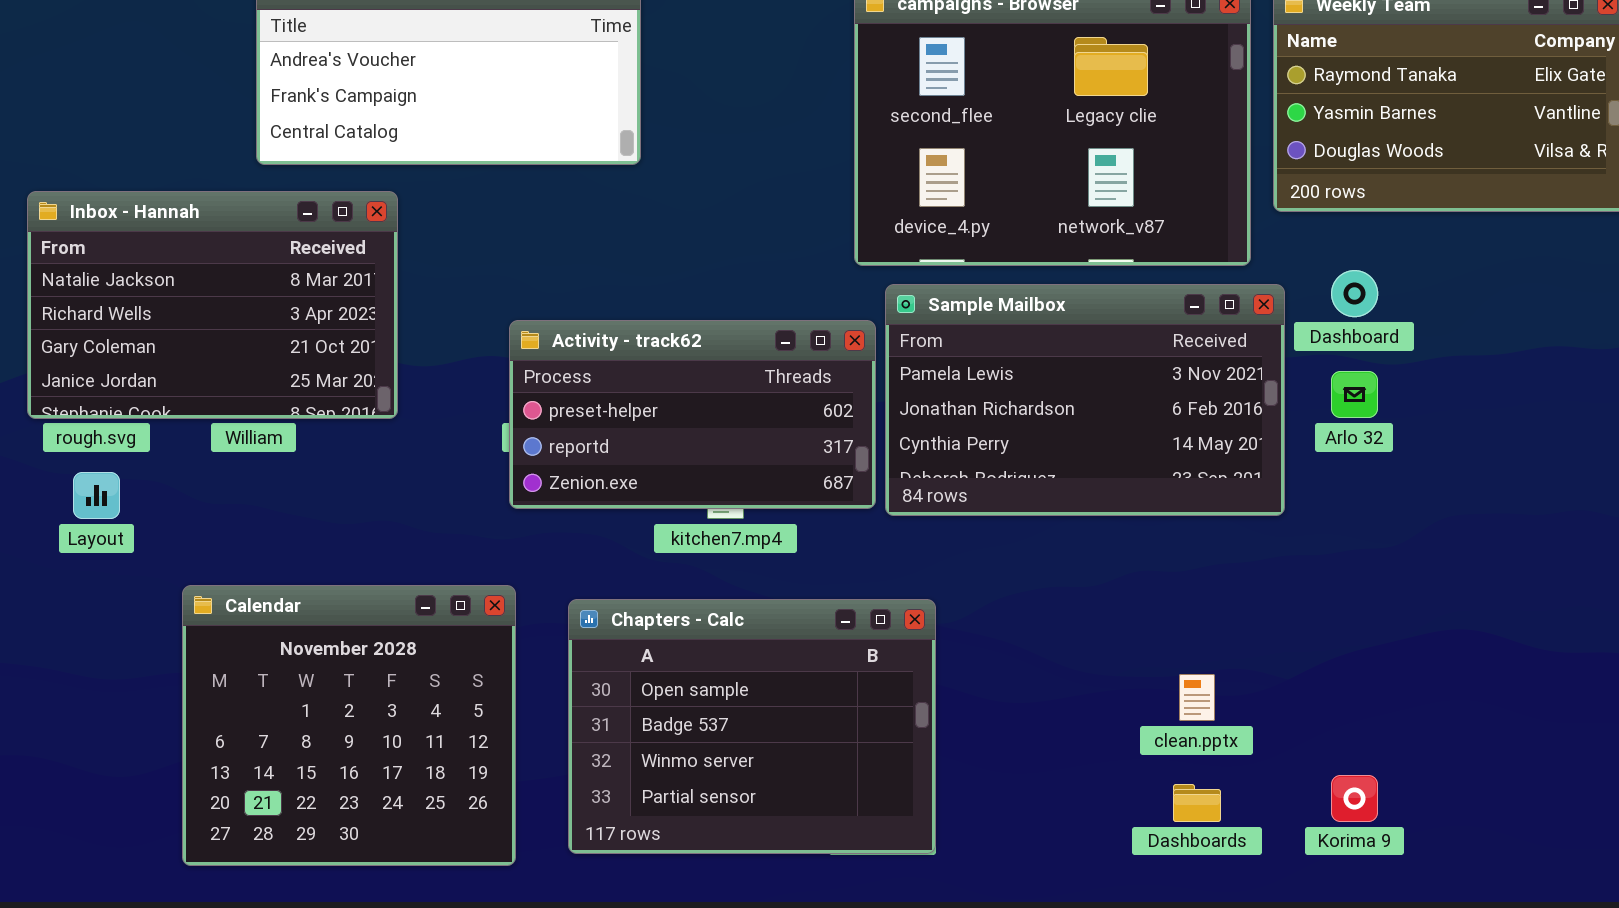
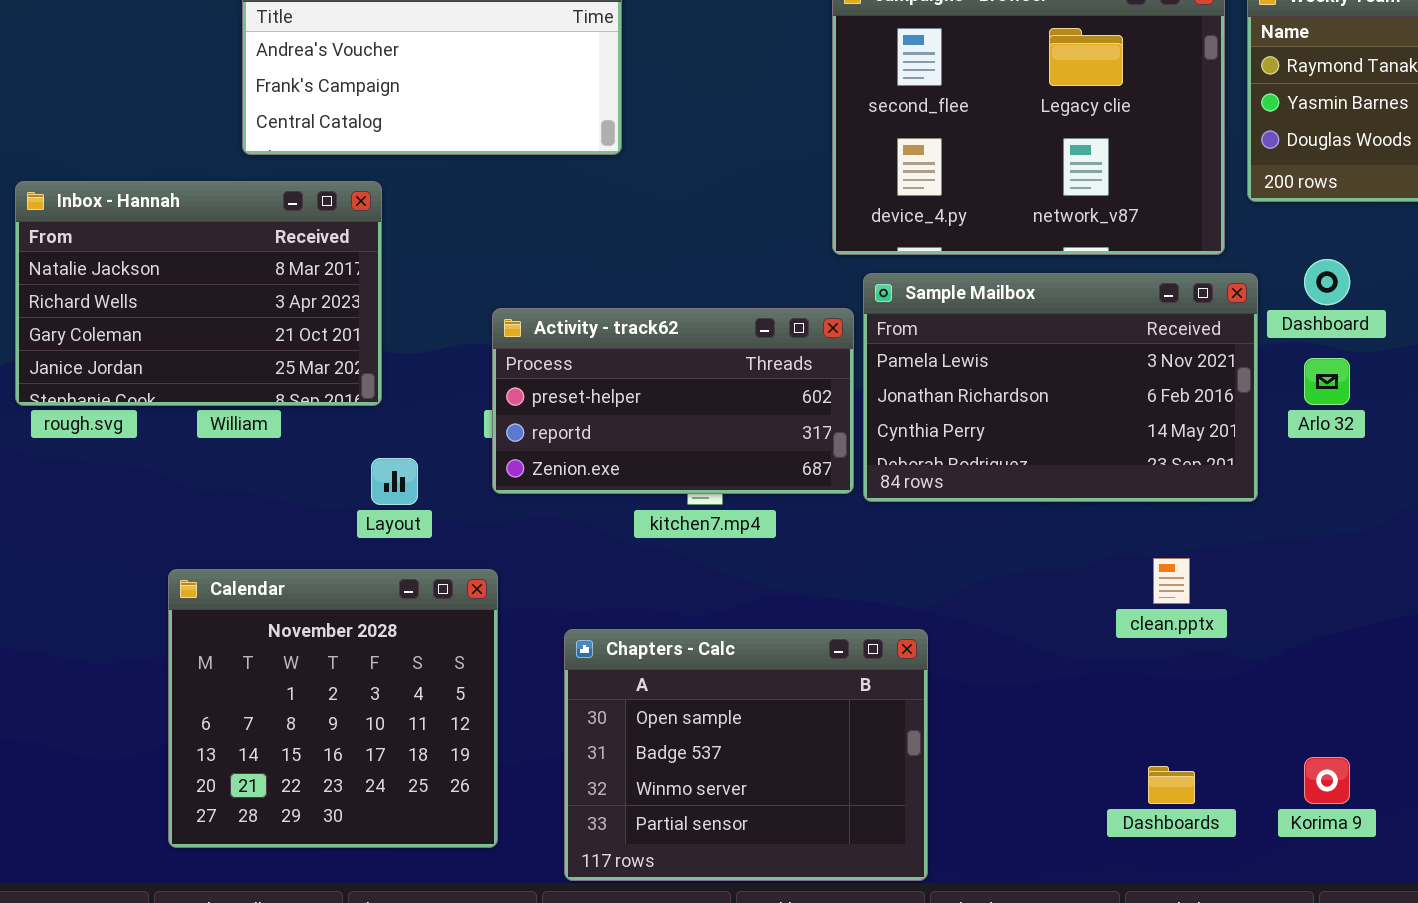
Layout: [73,472,120,519] -> [371,458,418,505], moved
Chapters - Calc: [568,599,936,854] -> [564,629,928,881], moved
clean.pptx: [1179,674,1215,721] -> [1153,558,1190,604], moved

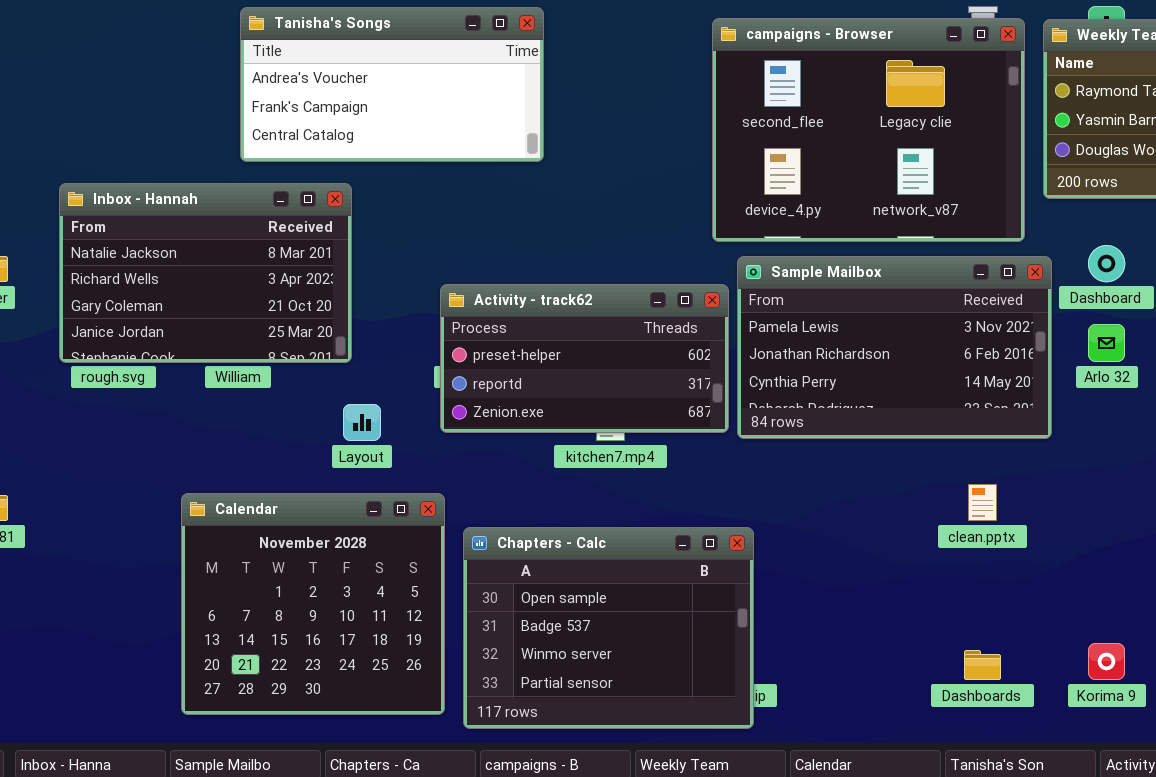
Chapters - Calc: [564,629,928,881] -> [463,527,754,729], moved

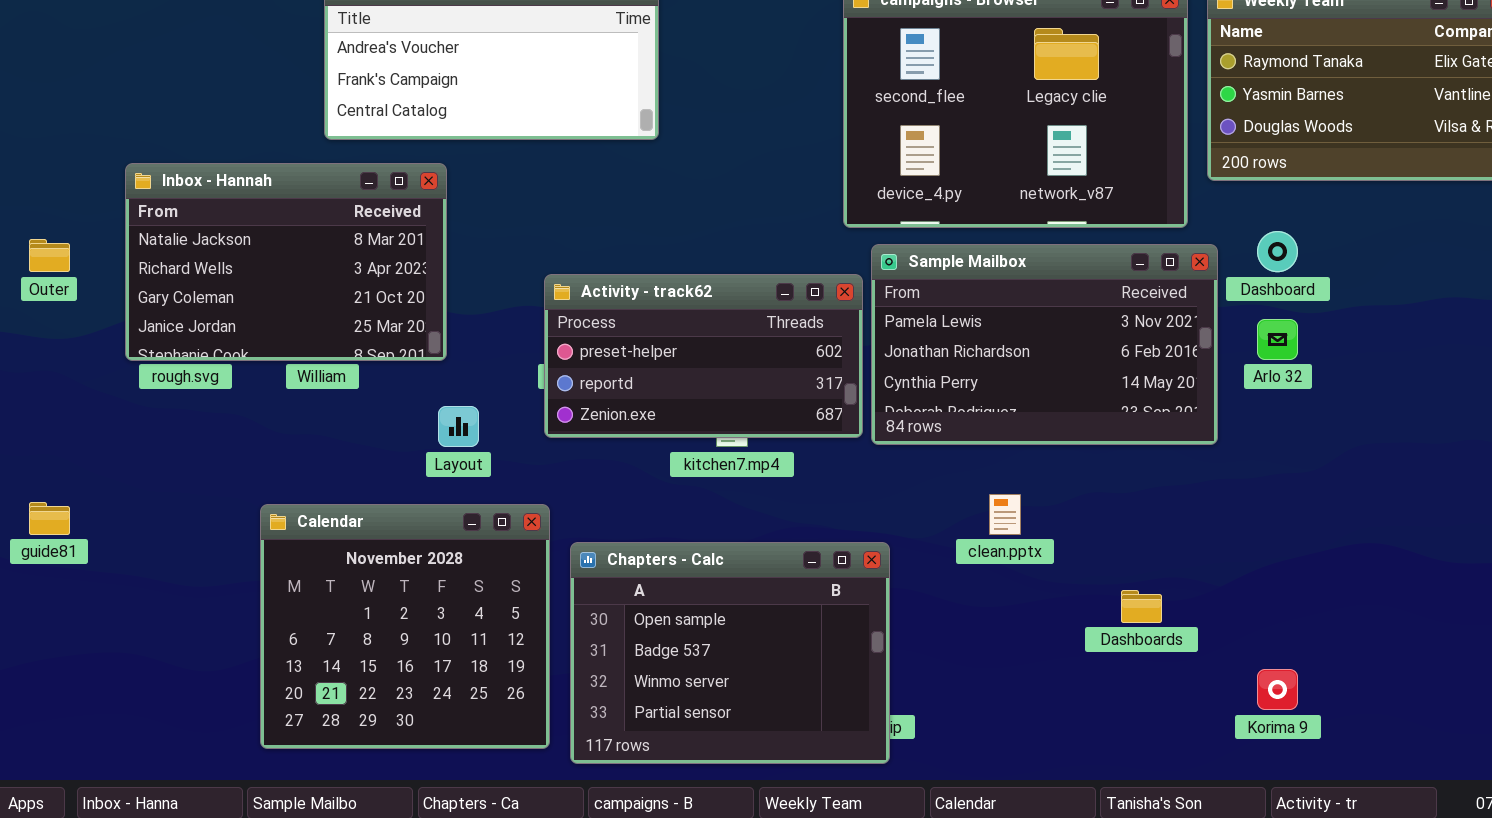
clean.pptx: [968,484,997,521] -> [989,494,1021,535], moved
Dashboards: [964,650,1001,680] -> [1121,590,1162,623], moved

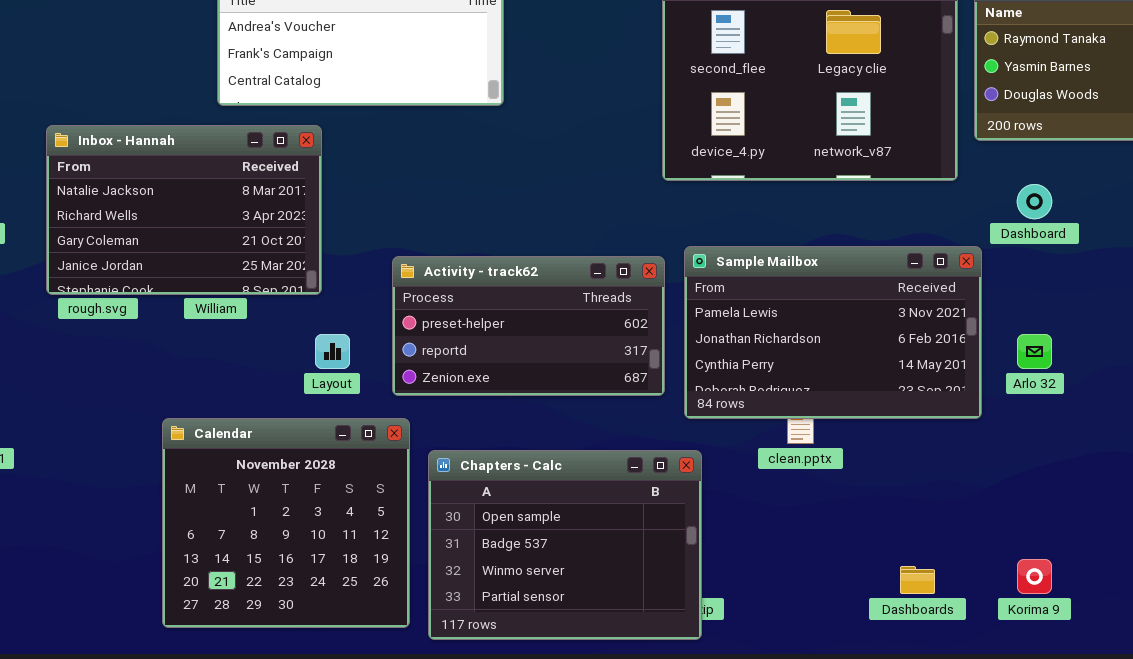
Sample Mailbox: [871,244,1218,445] -> [684,246,982,419], moved
Activity - track62: [544,274,863,438] -> [392,256,665,396], moved
Arlo 32: [1257,319,1298,360] -> [1017,334,1052,369], moved
Dashboards: [1121,590,1162,623] -> [900,566,935,594], moved

